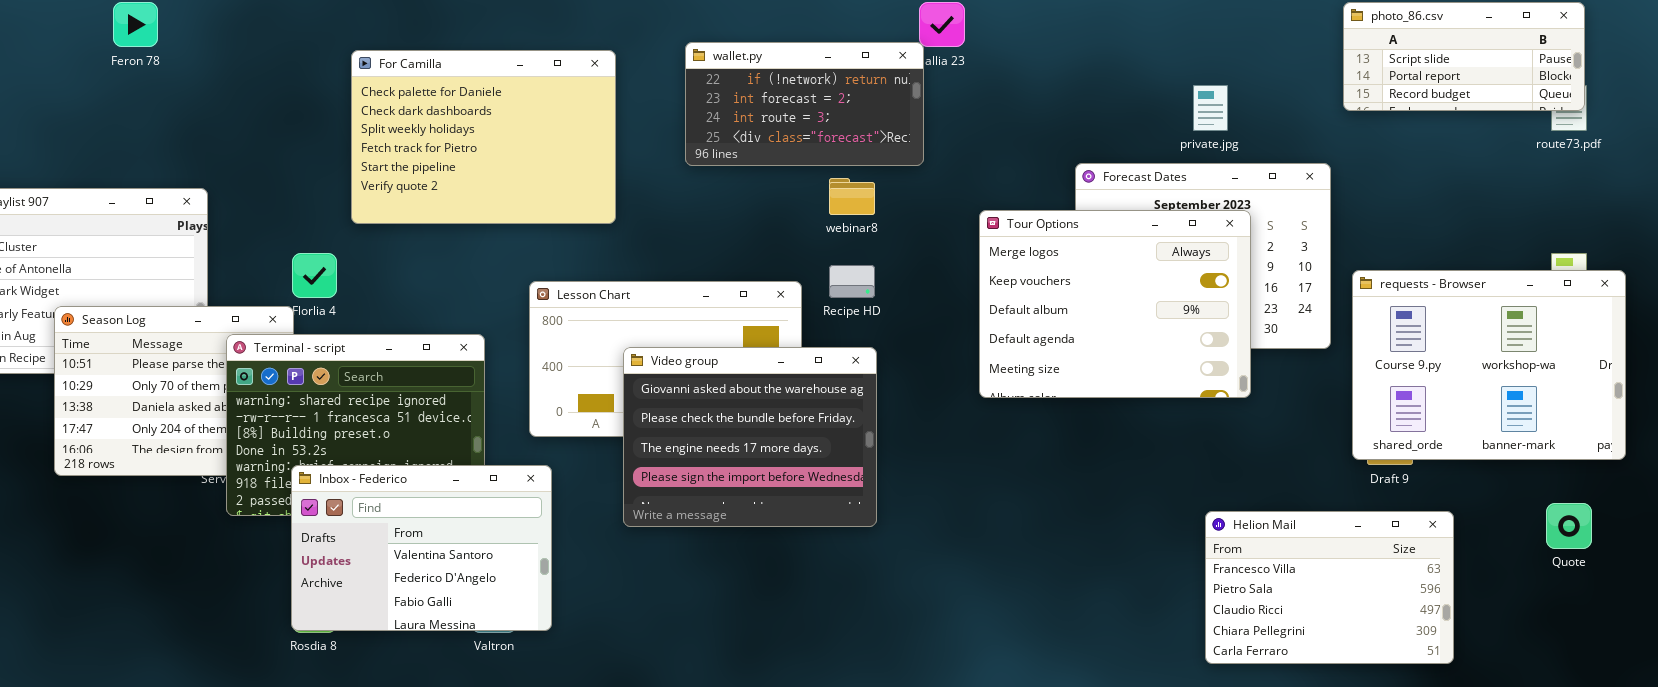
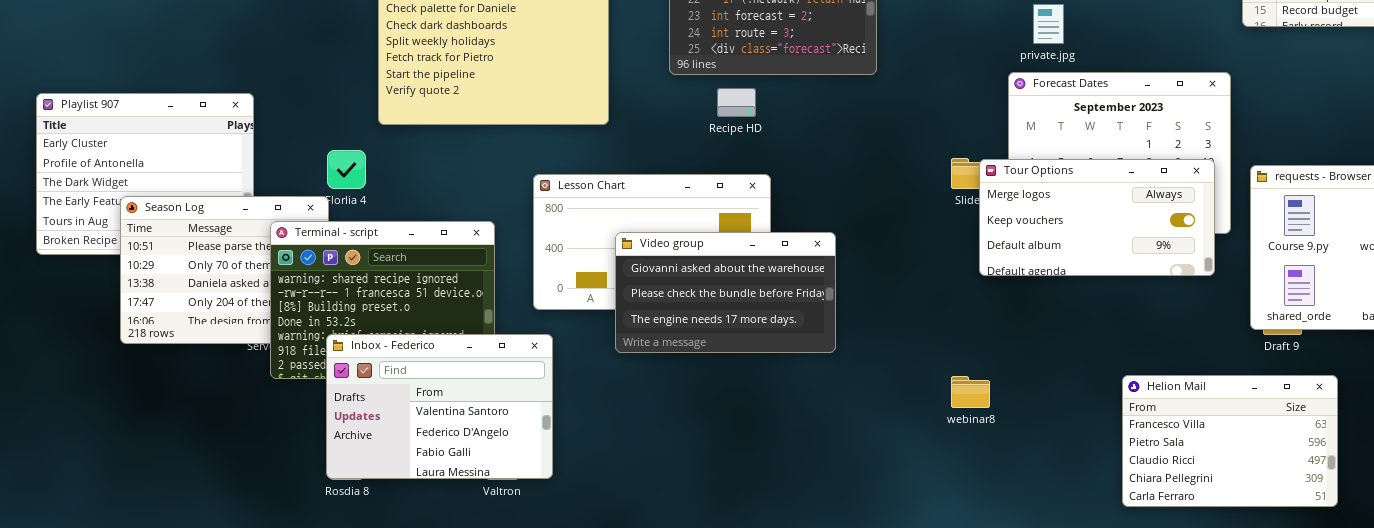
private.jpg: [1193,85,1228,131] -> [1033,4,1064,44], moved
webinar8: [829,178,875,215] -> [951,376,990,408], moved
Tour Options: [979,210,1251,398] -> [979,159,1215,276], moved, resized
Recipe HD: [829,265,875,298] -> [717,88,756,117], moved
Video group: [623,347,877,527] -> [615,232,836,353], resized

